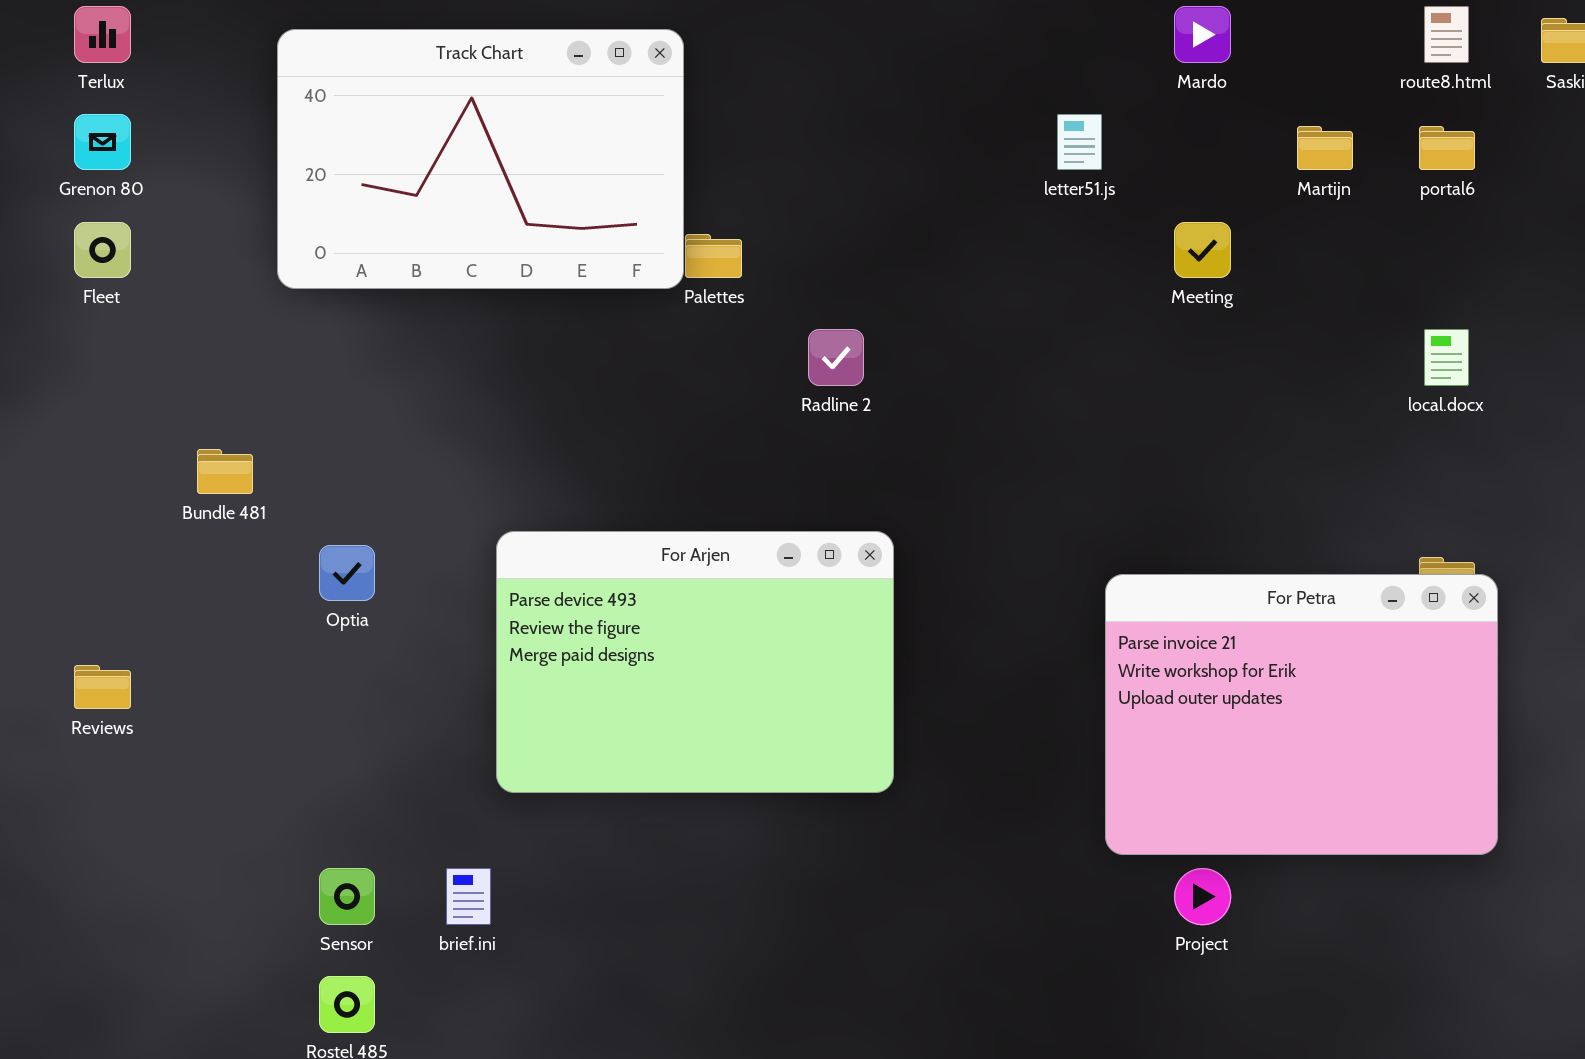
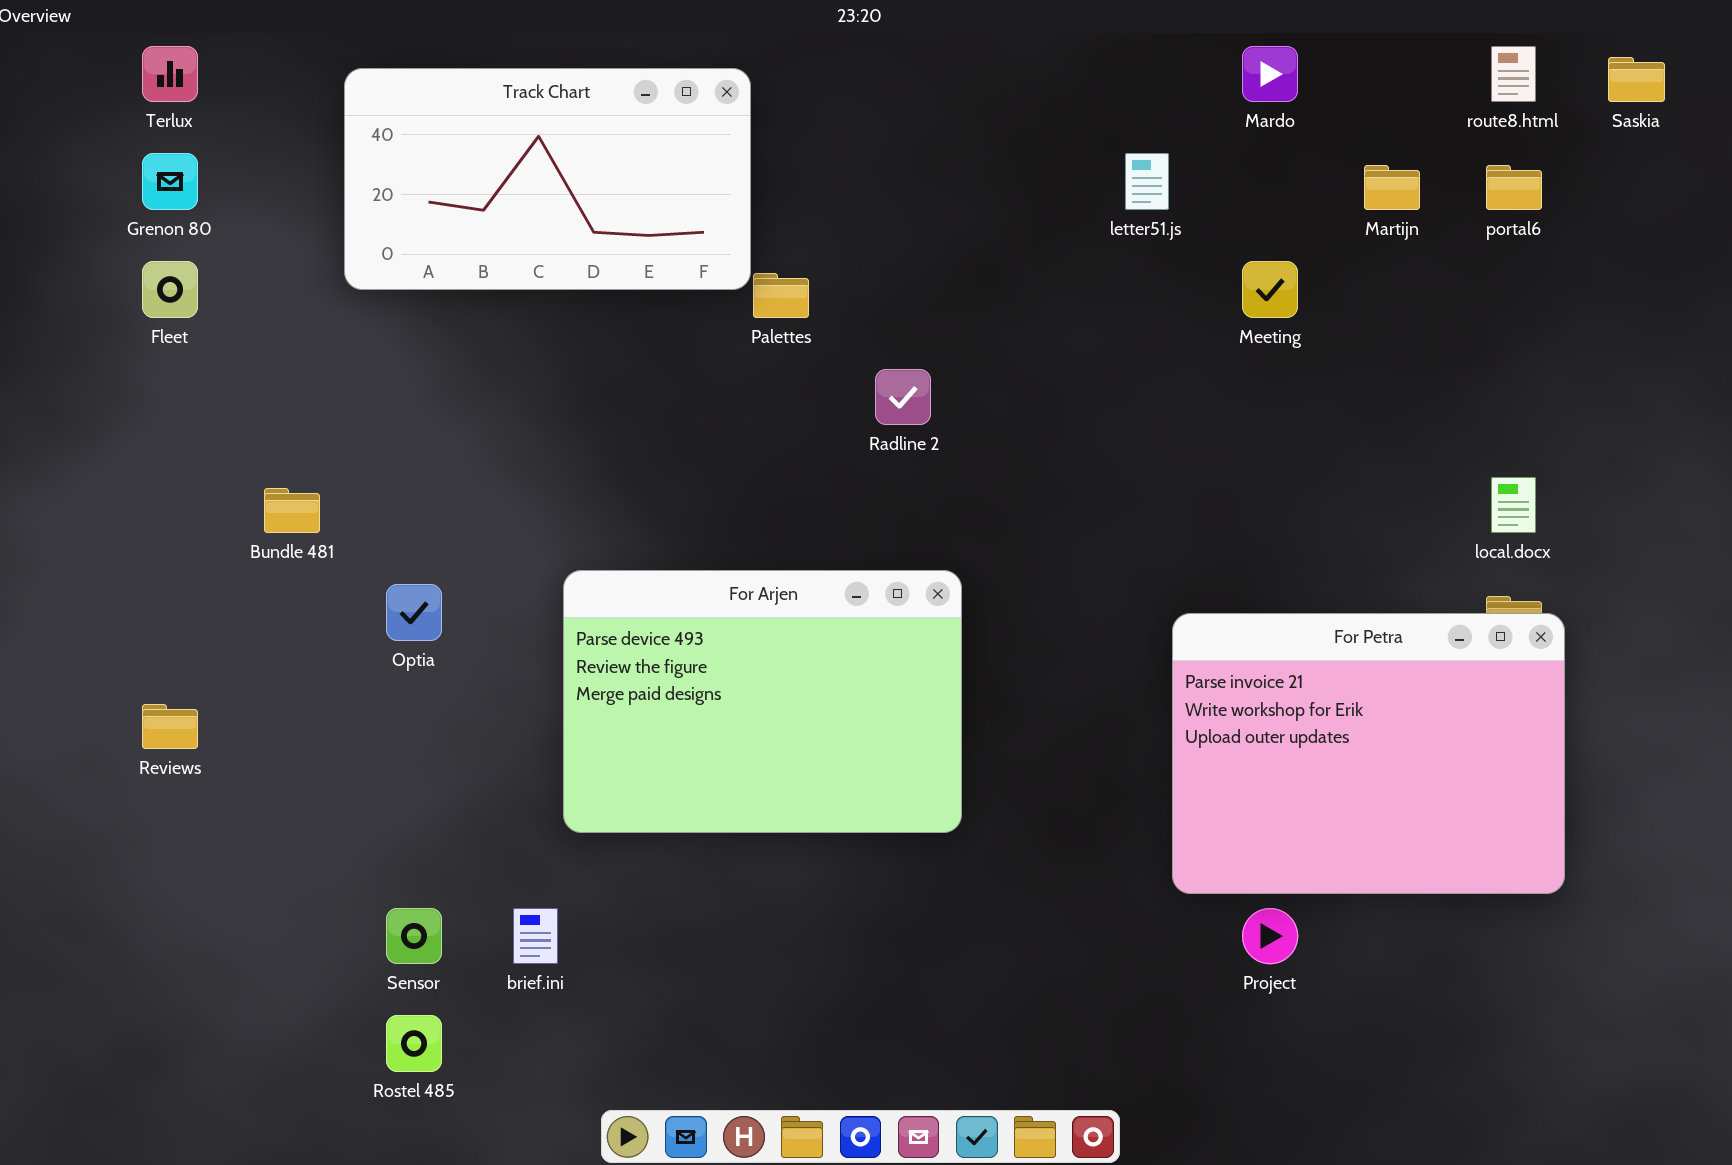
Track Chart: [277,29,684,289] -> [344,68,751,290], resized
local.docx: [1424,329,1469,386] -> [1491,477,1536,533], moved

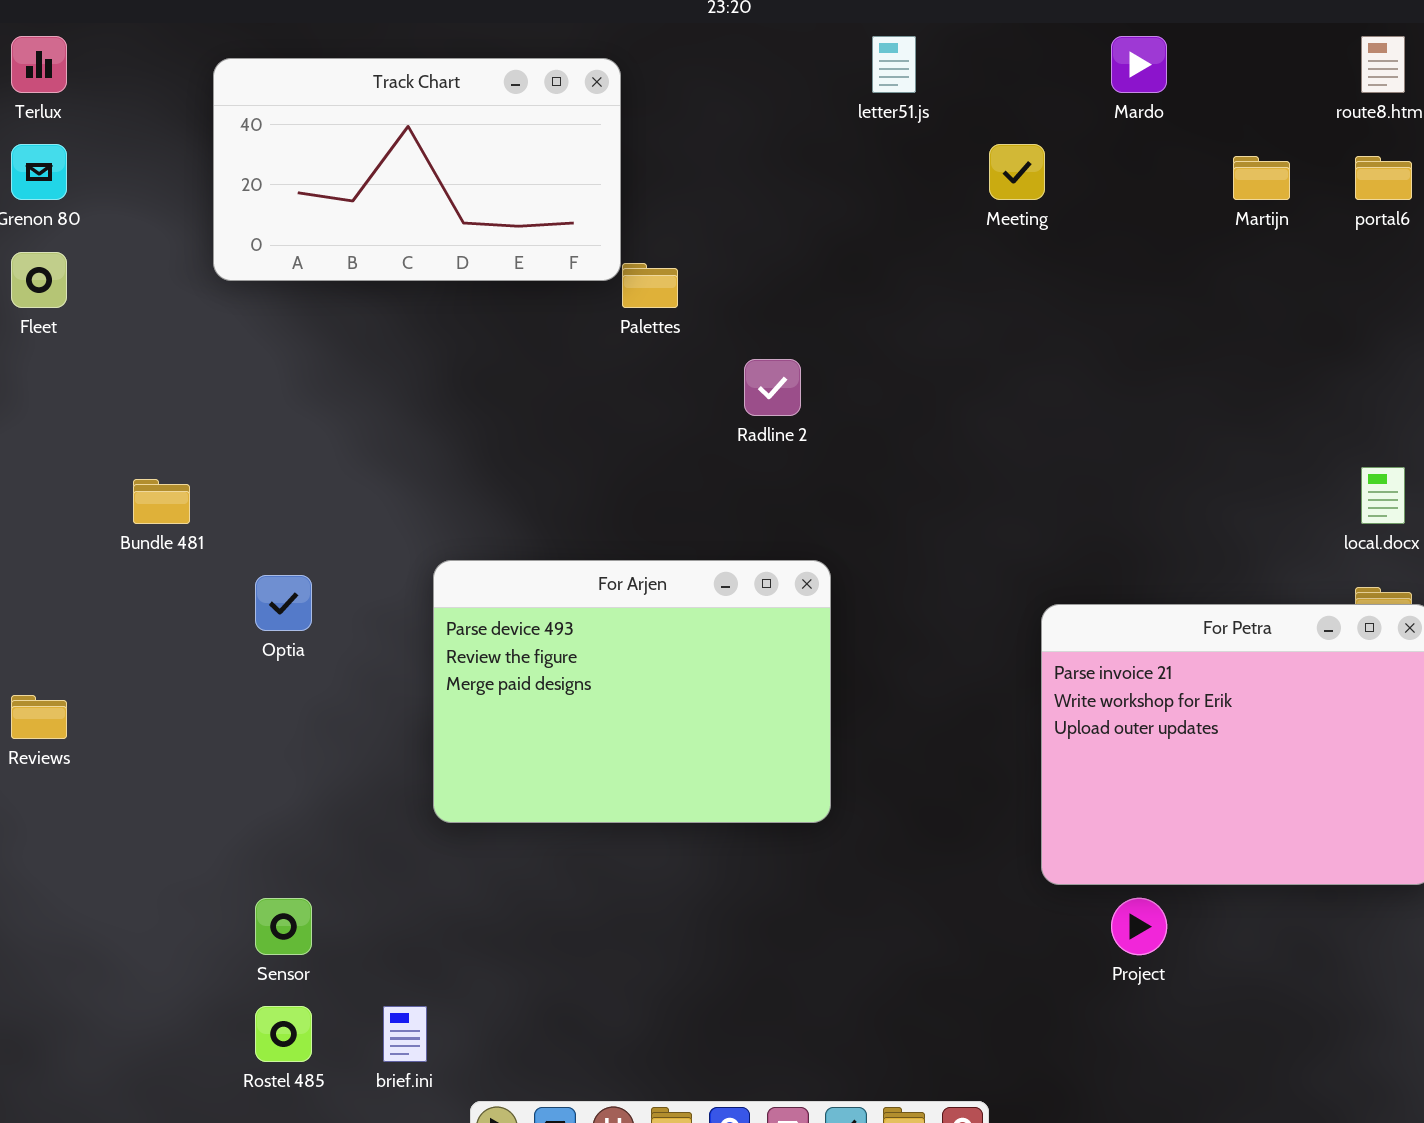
letter51.js: [1125,153,1169,210] -> [872,36,916,93], moved
Meeting: [1242,261,1298,318] -> [989,144,1045,200], moved
brief.ini: [513,908,558,964] -> [383,1006,427,1062], moved

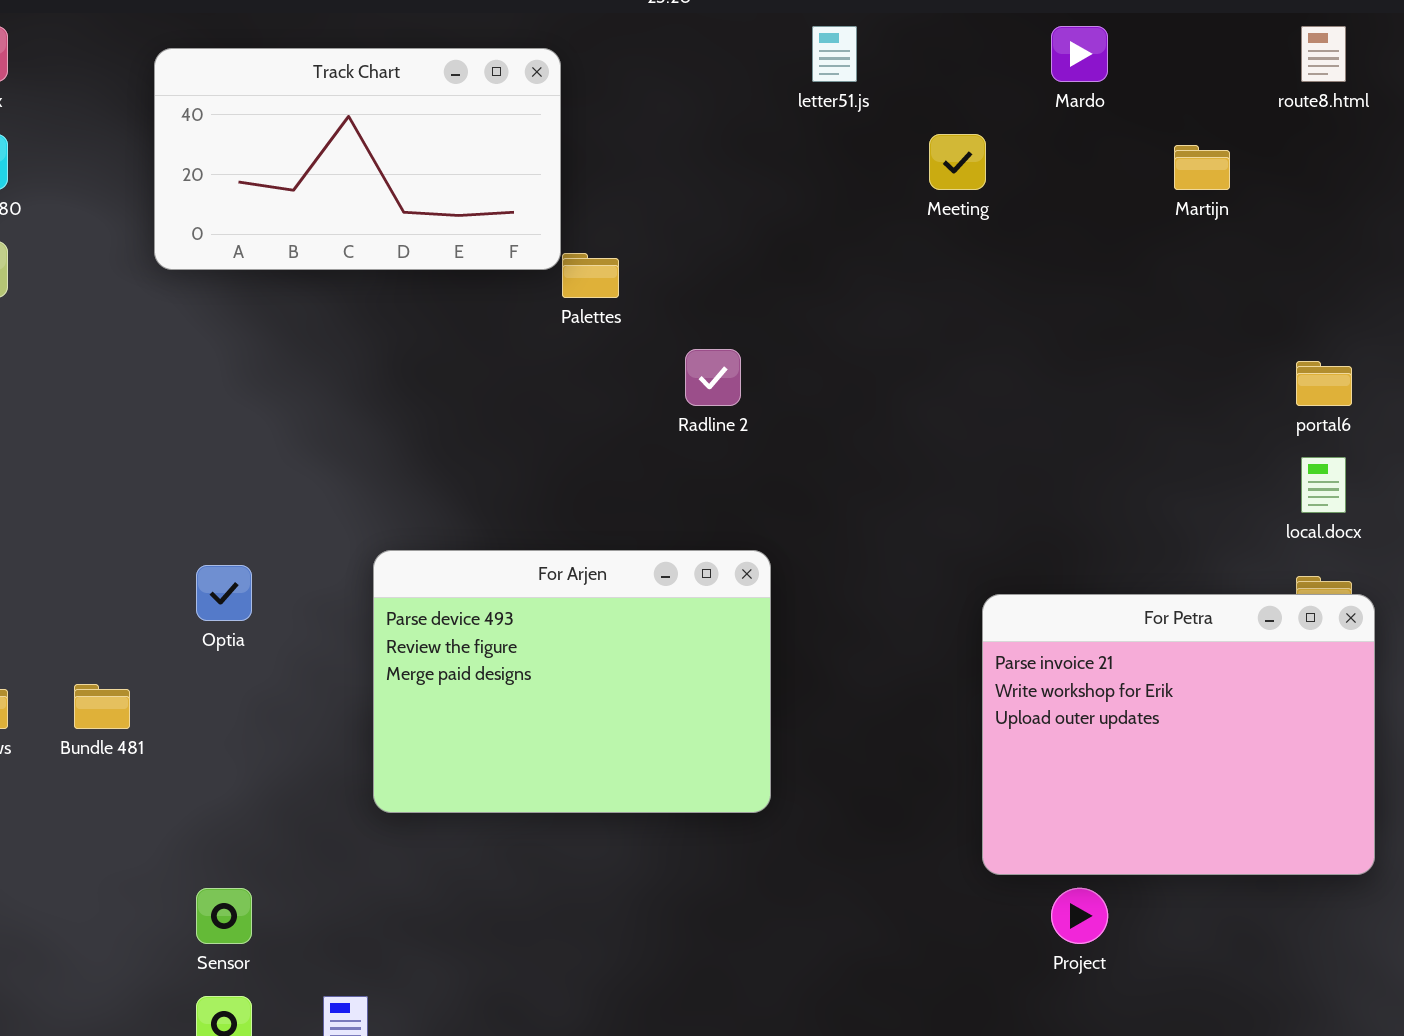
portal6: [1355,156,1412,200] -> [1296,361,1352,406], moved
Bundle 481: [133,479,190,524] -> [74,684,130,729], moved

